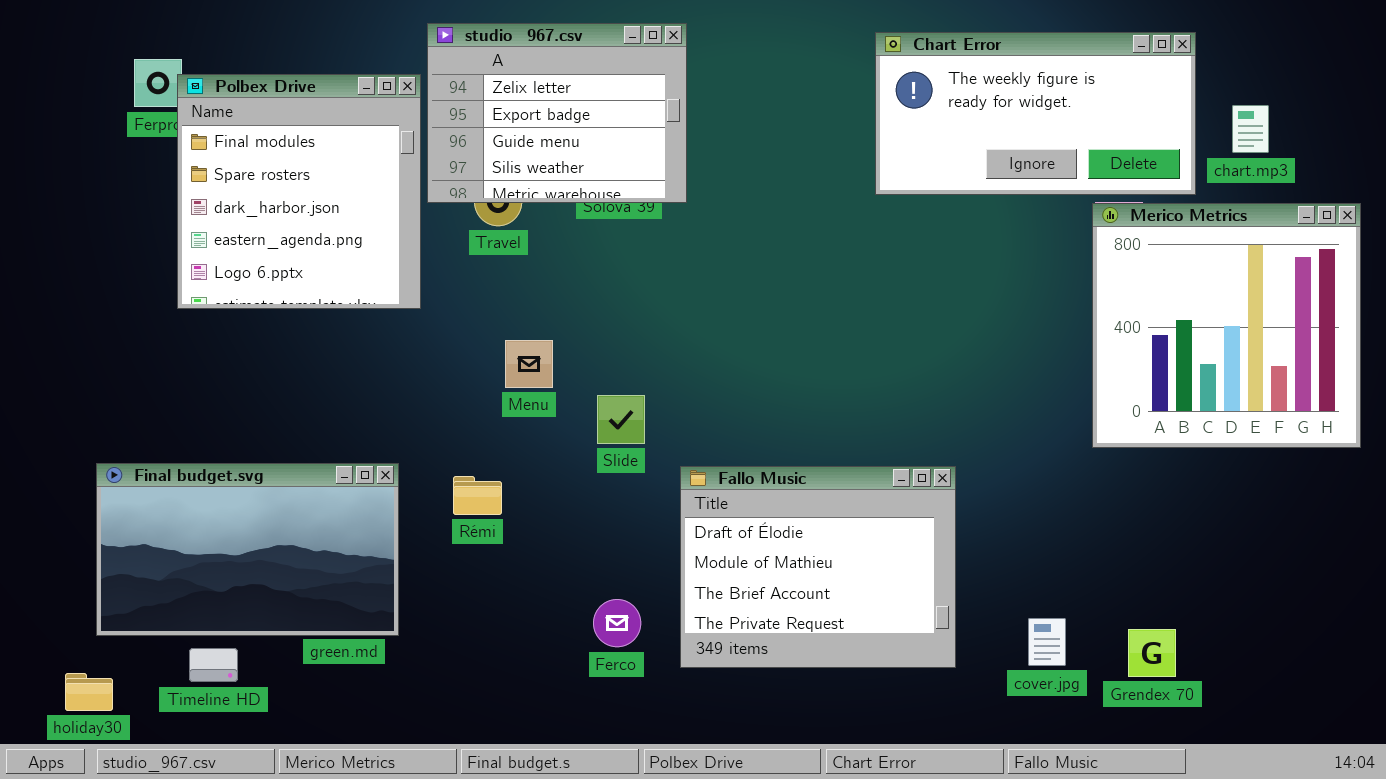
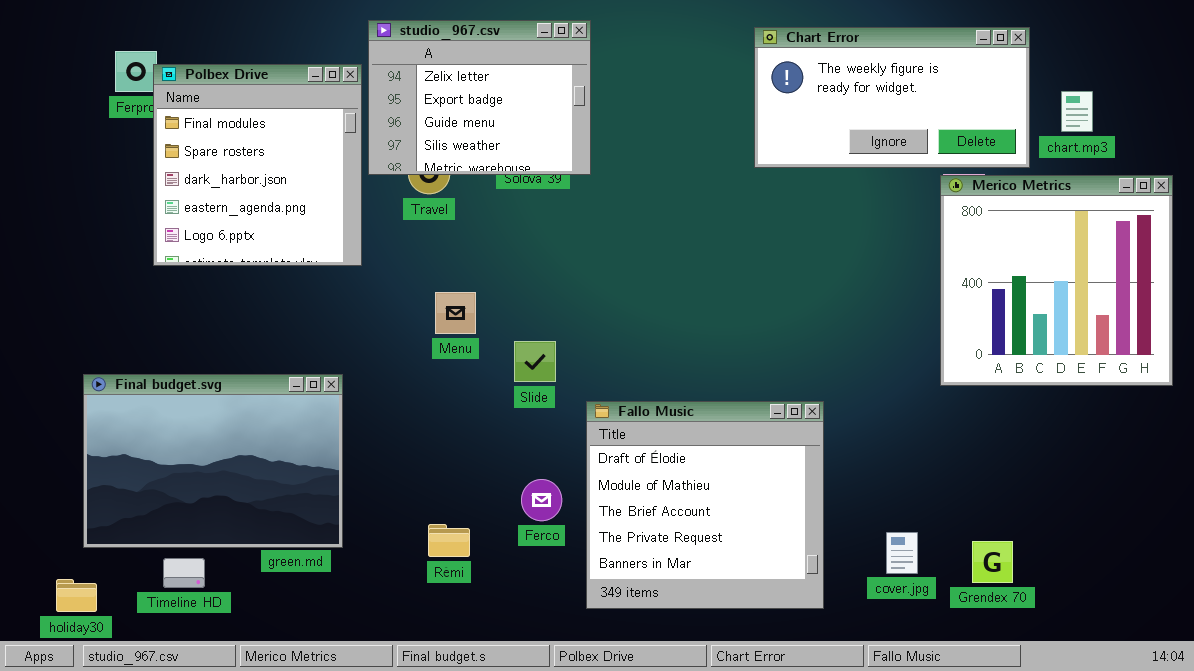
Final budget.svg: [96,463,399,636] -> [83,374,343,548], resized
Fallo Music: [680,466,956,668] -> [586,401,824,609], resized
Rémi: [453,476,502,515] -> [428,524,470,557], moved
Ferco: [593,599,641,647] -> [521,479,562,521], moved

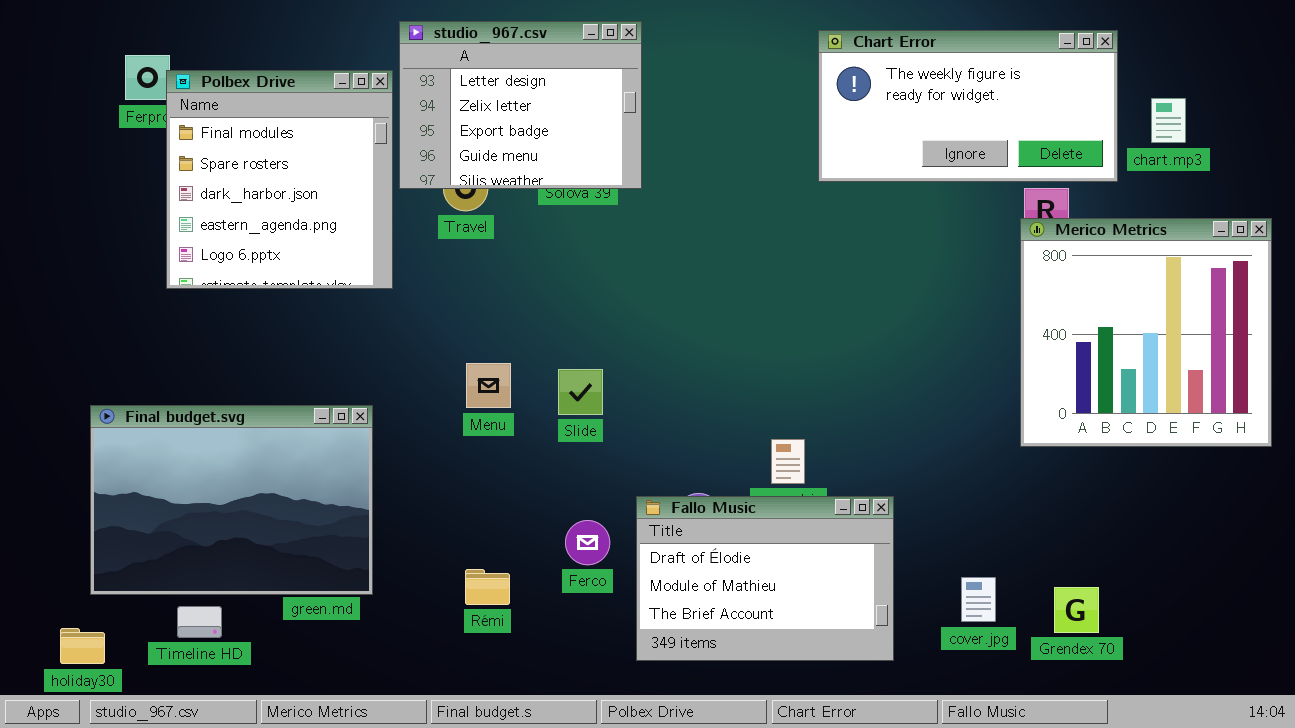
studio_967.csv: [368,20,591,175] -> [399,21,642,189], scrolled up 1 row
Merico Metrics: [940,175,1173,386] -> [1020,218,1272,447], moved
Menu: [435,292,476,334] -> [466,363,511,408], moved
Fallo Music: [586,401,824,609] -> [636,496,894,661], resized

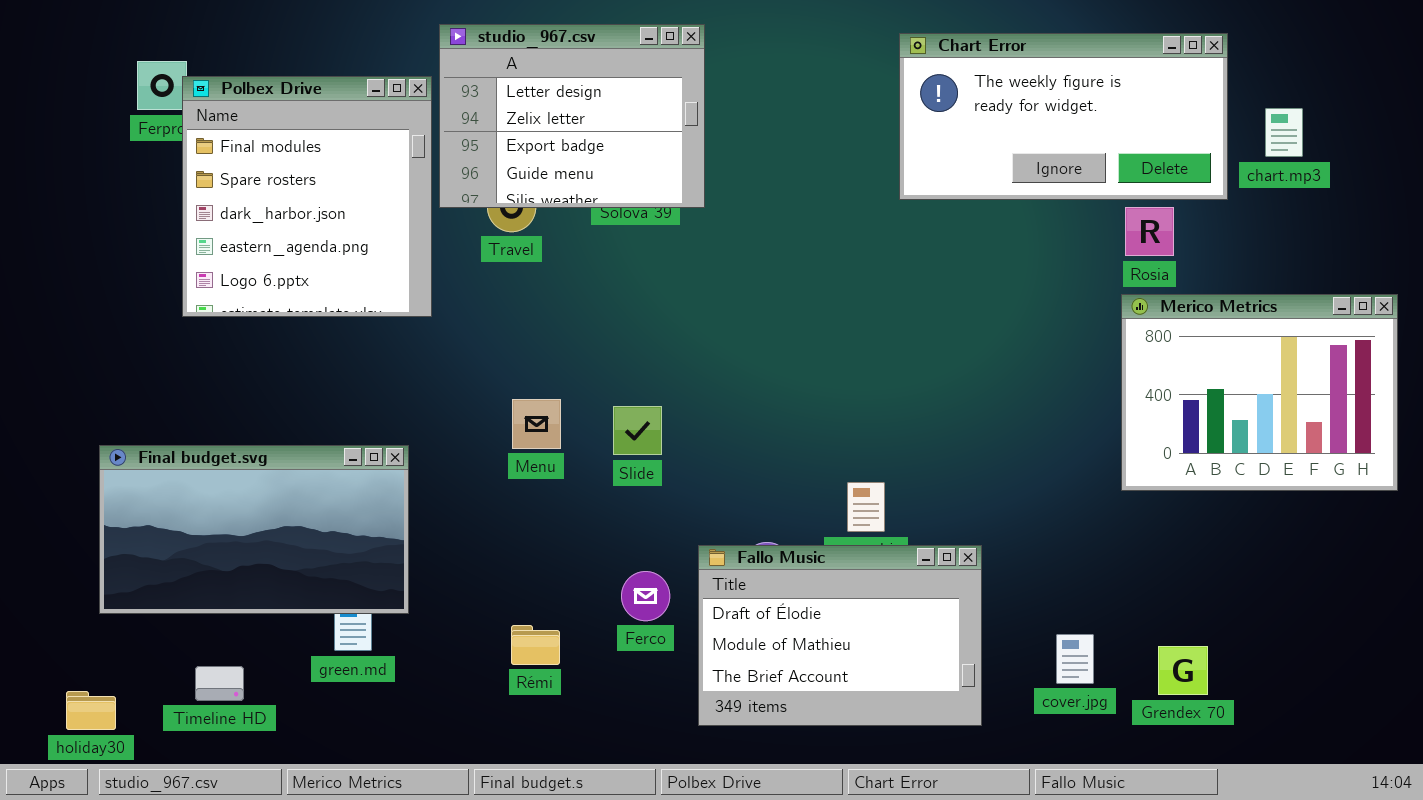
Merico Metrics: [1020,218,1272,447] -> [1121,294,1398,491], resized
Final budget.svg: [90,405,373,595] -> [99,445,409,614], resized

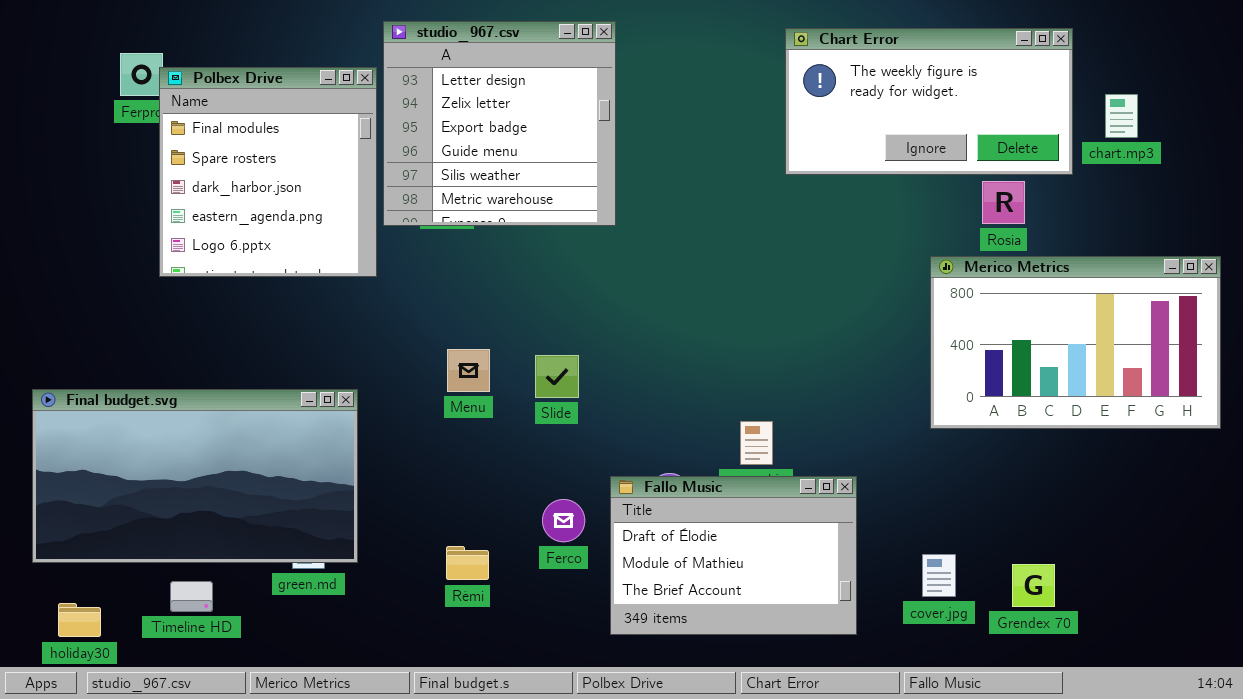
studio_967.csv: [439,24,705,208] -> [383,21,616,226], resized
Merico Metrics: [1121,294,1398,491] -> [930,256,1221,429], resized
Final budget.svg: [99,445,409,614] -> [32,389,358,563], resized

